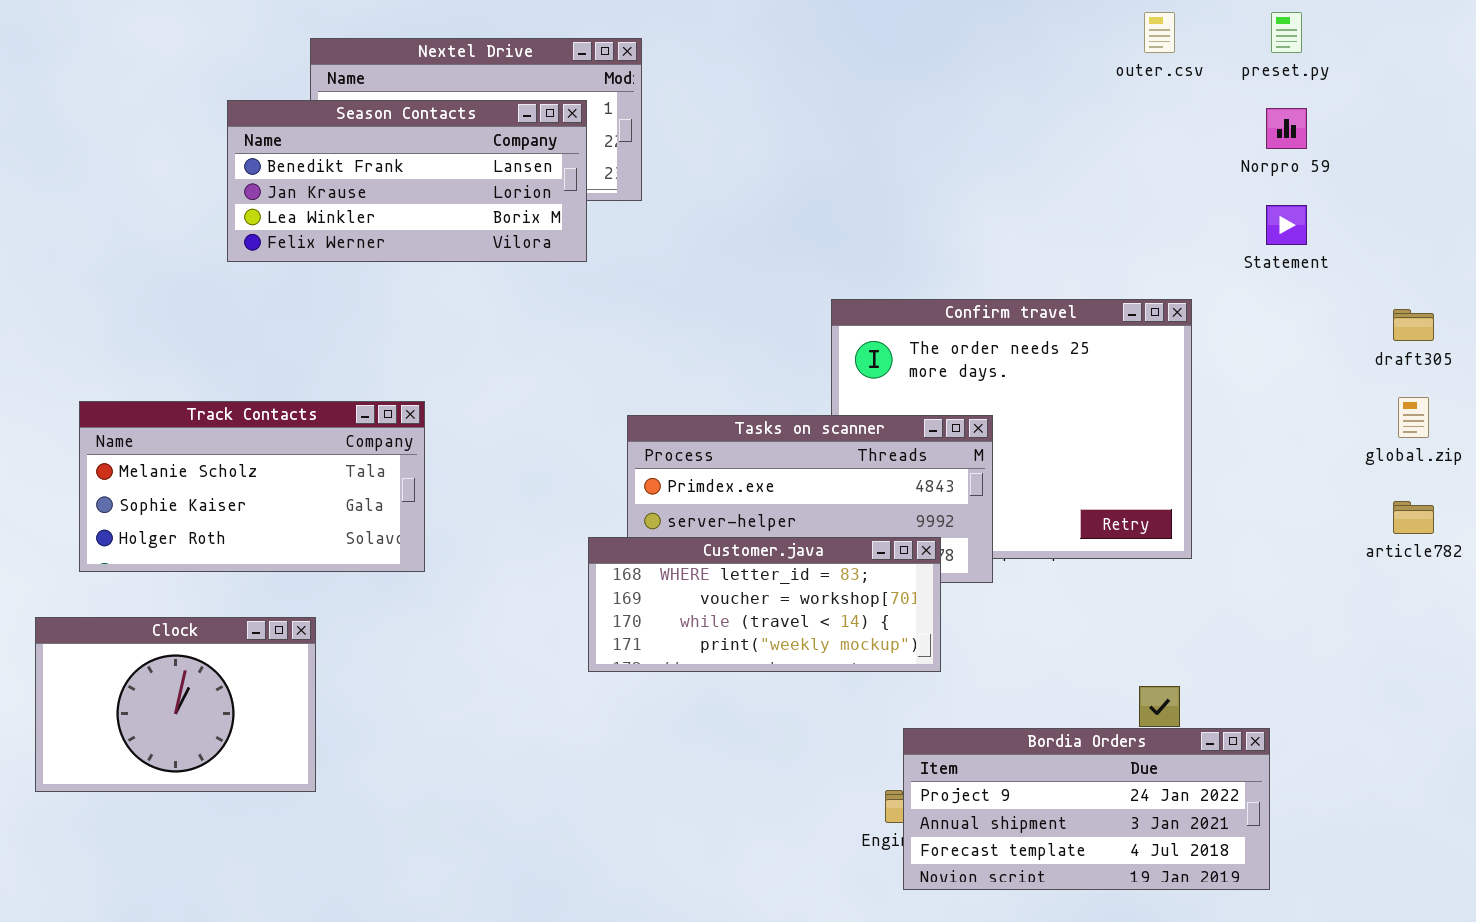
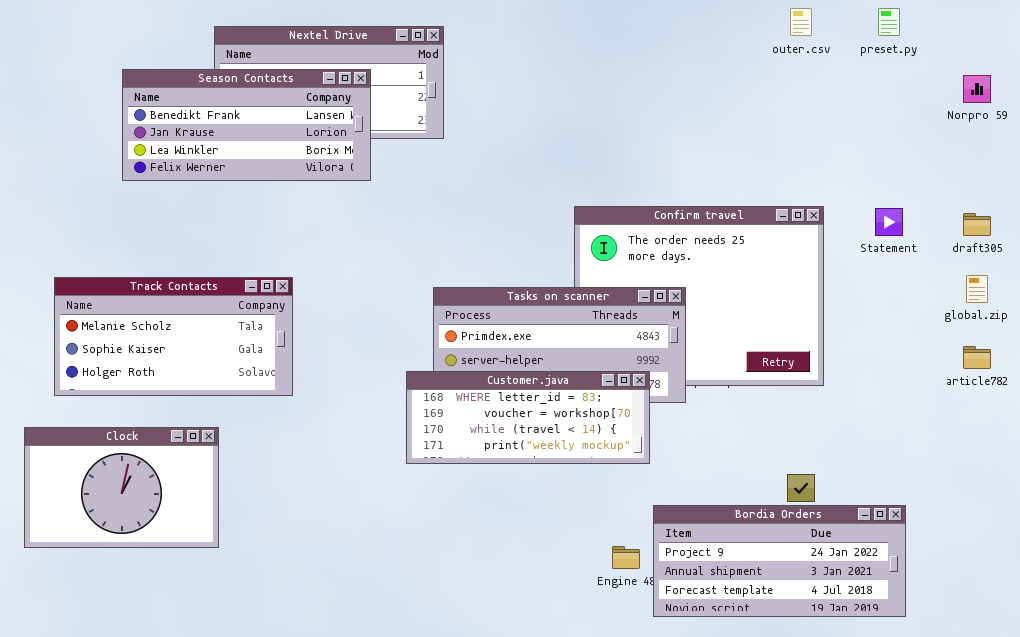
Season Contacts: [227,100,587,262] -> [122,69,371,181], moved
Norpro 59: [1266,108,1307,149] -> [963,75,991,103], moved
Statement: [1266,205,1307,245] -> [875,208,903,236], moved
Bordia Orders: [903,728,1270,890] -> [653,505,906,617], moved

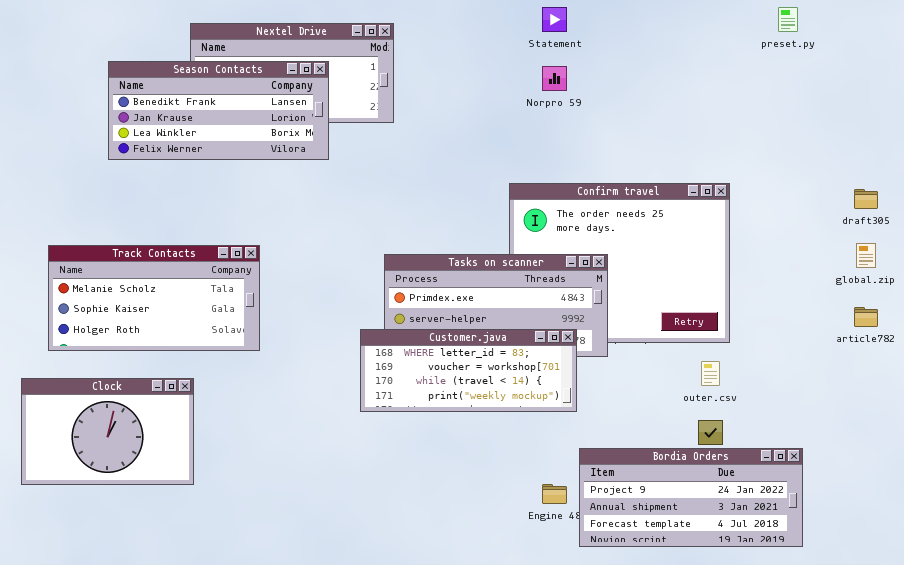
outer.csv: [790,8,812,36] -> [701,361,720,386], moved
Norpro 59: [963,75,991,103] -> [542,66,567,91], moved
Statement: [875,208,903,236] -> [542,7,567,32], moved

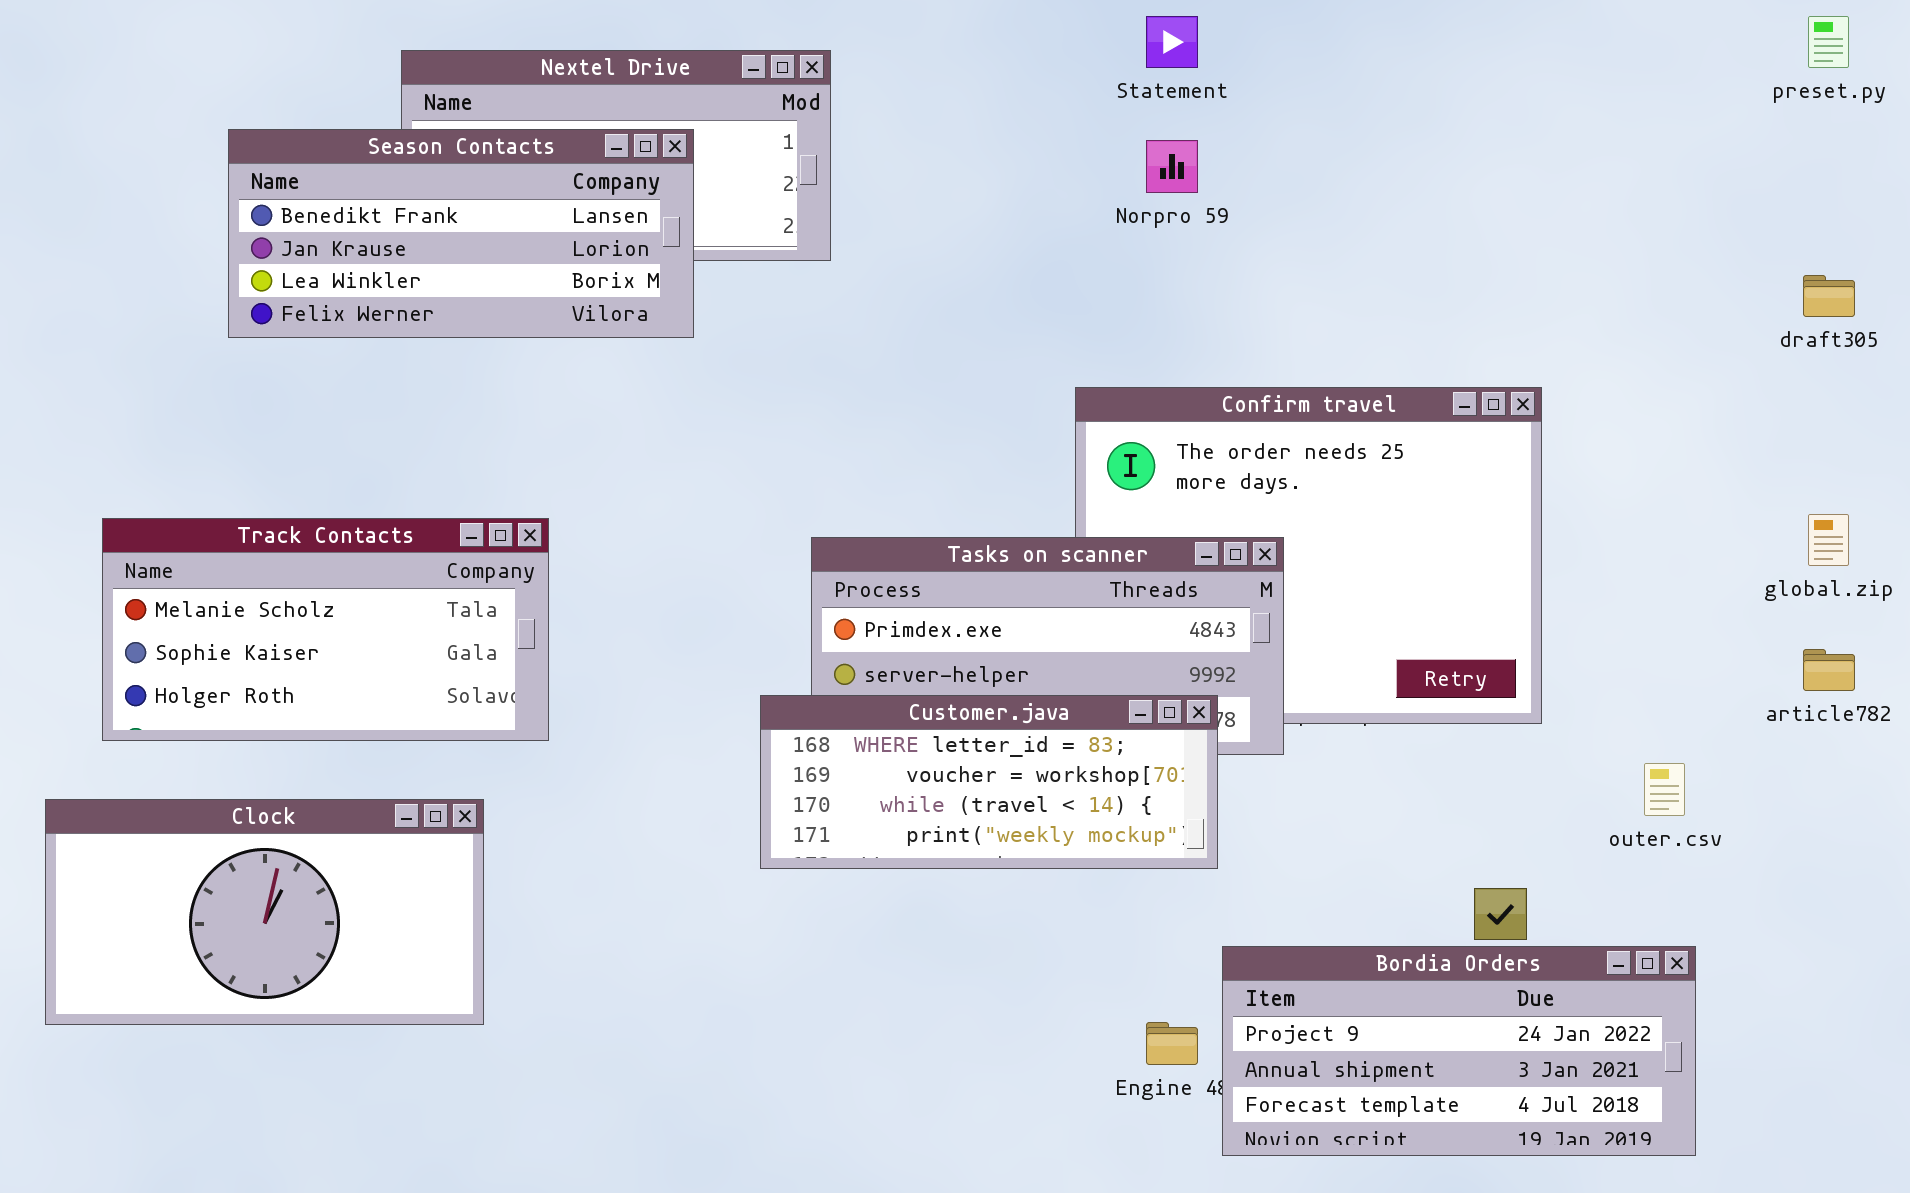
preset.py: [778,7,798,32] -> [1808,16,1849,68], moved
draft305: [854,189,878,209] -> [1803,275,1855,317], moved
outer.csv: [701,361,720,386] -> [1644,763,1685,816], moved
Clock: [21,378,194,485] -> [45,799,484,1025], resized

